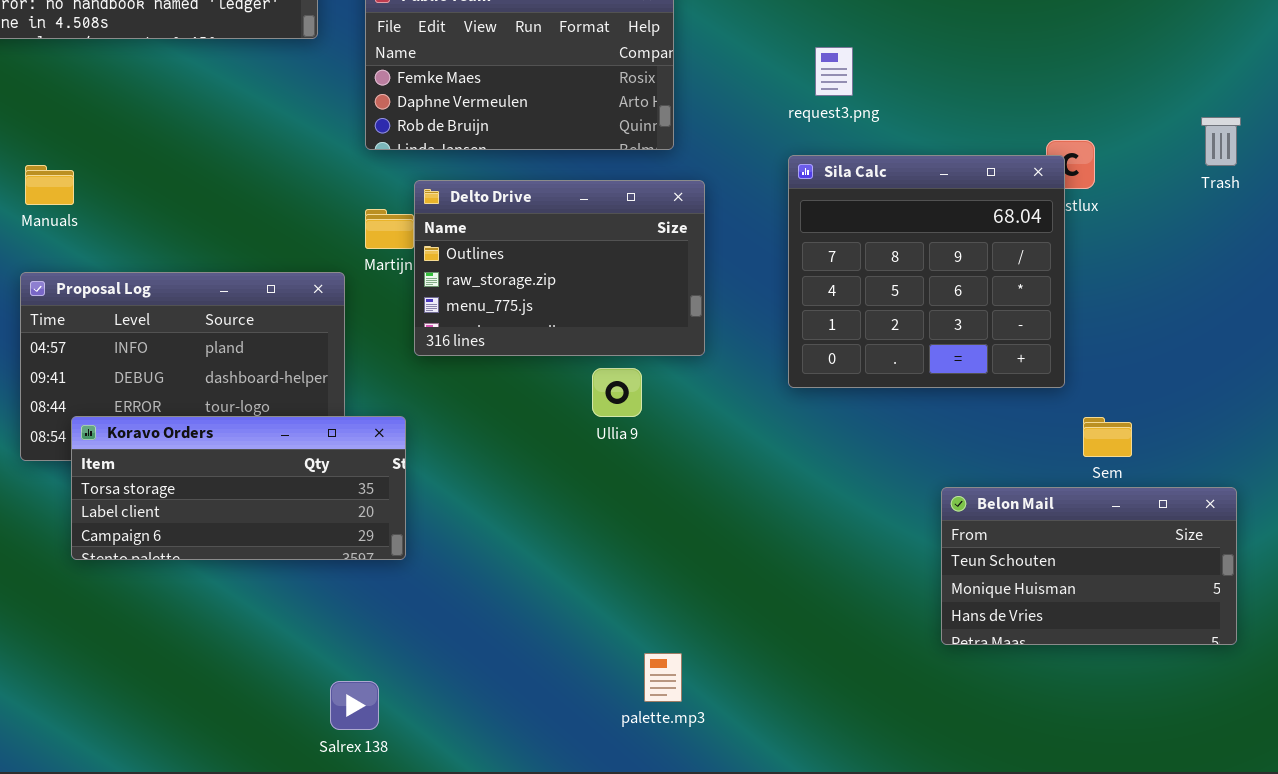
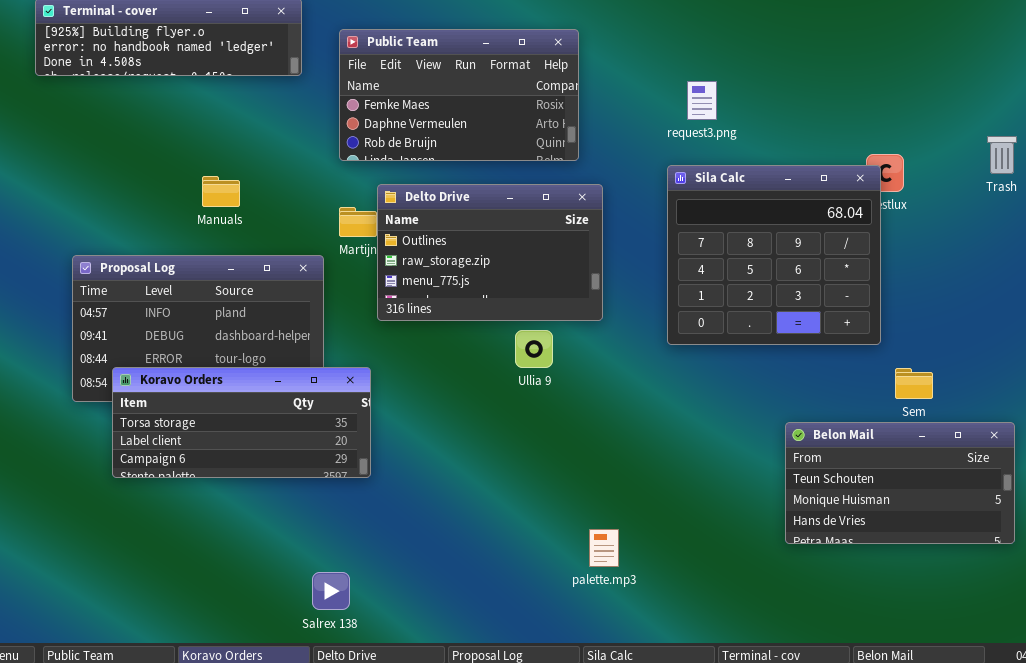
Manuals: [25,165,74,205] -> [202,176,240,207], moved
palette.mp3: [644,653,682,702] -> [589,529,619,567], moved

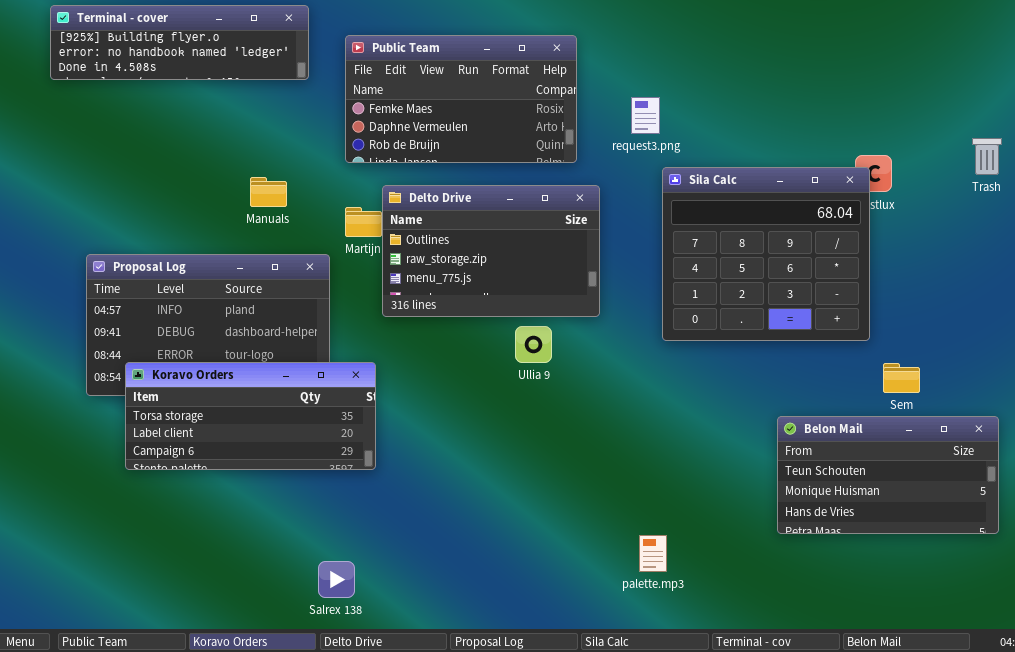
request3.png: [687,81,717,120] -> [631,97,660,134], moved
Manuals: [202,176,240,207] -> [250,177,287,207], moved
palette.mp3: [589,529,619,567] -> [639,535,667,572], moved

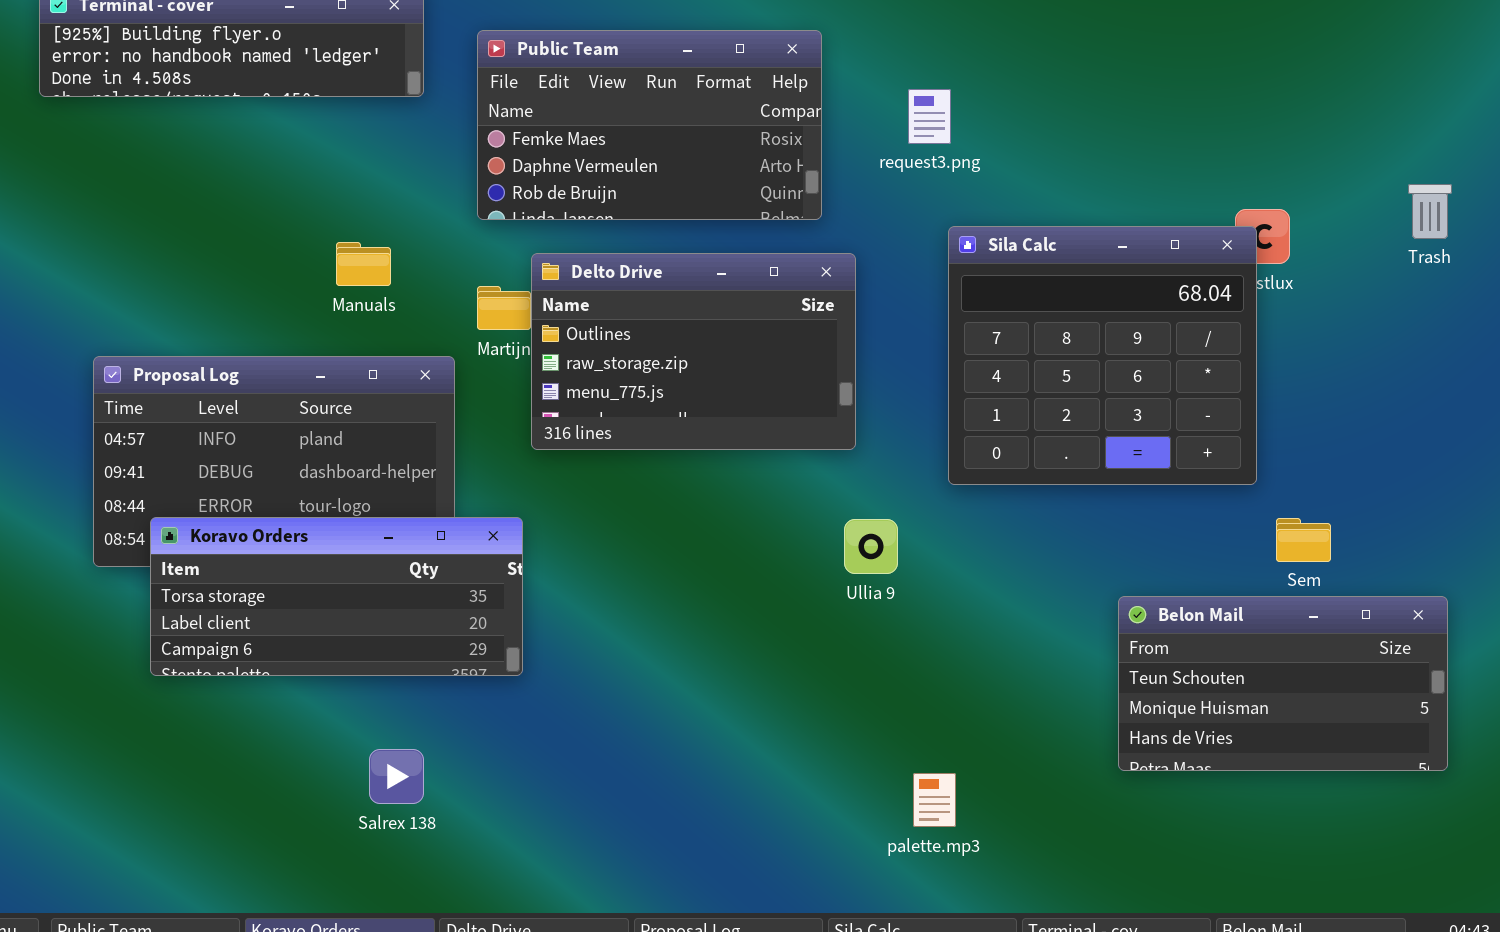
request3.png: [631,97,660,134] -> [908,89,951,144], moved
Ullia 9: [515,326,552,363] -> [844,519,898,574], moved
Salrex 138: [318,561,355,598] -> [369,749,424,804], moved

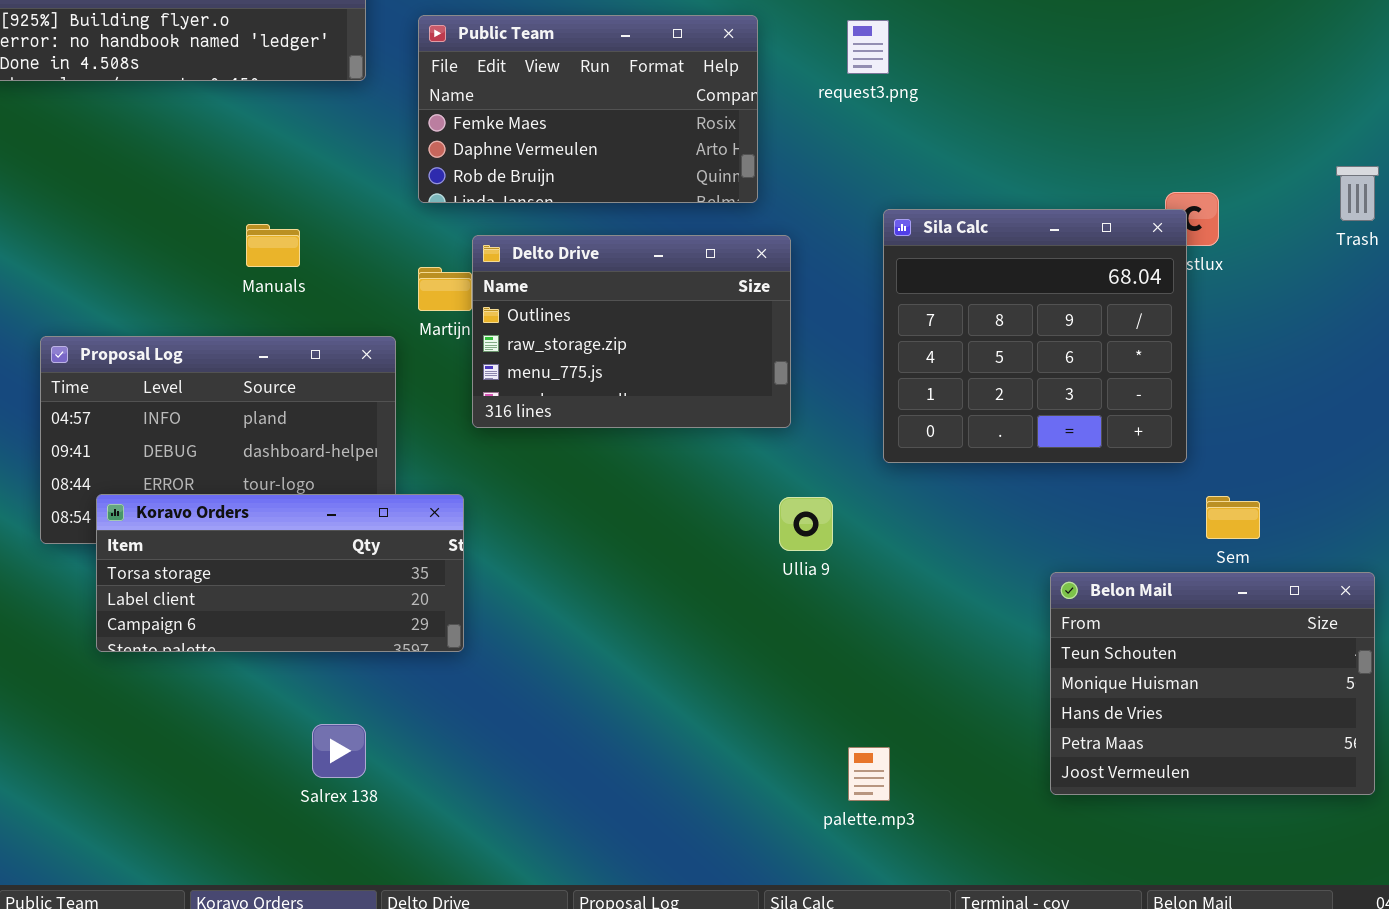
request3.png: [908,89,951,144] -> [847,20,889,74], moved
Manuals: [336,242,391,286] -> [246,224,300,267], moved
Belon Mail: [1118,596,1448,771] -> [1050,572,1375,795], resized

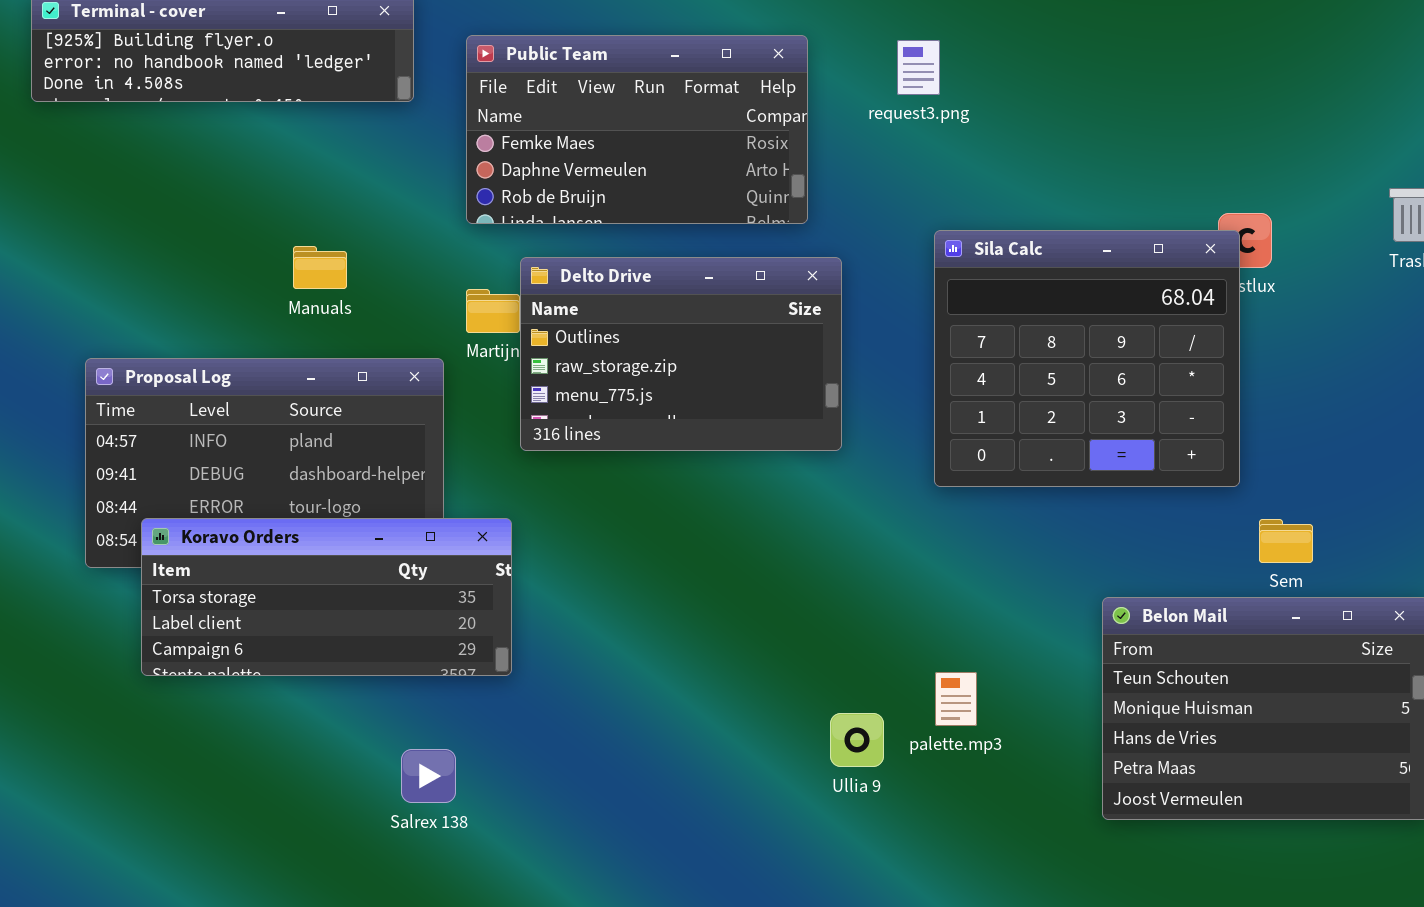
Ullia 9: [779,497,833,551] -> [830,713,884,767], moved
Salrex 138: [312,724,366,778] -> [401,749,456,803], moved
palette.mp3: [848,747,890,801] -> [935,672,977,726], moved

